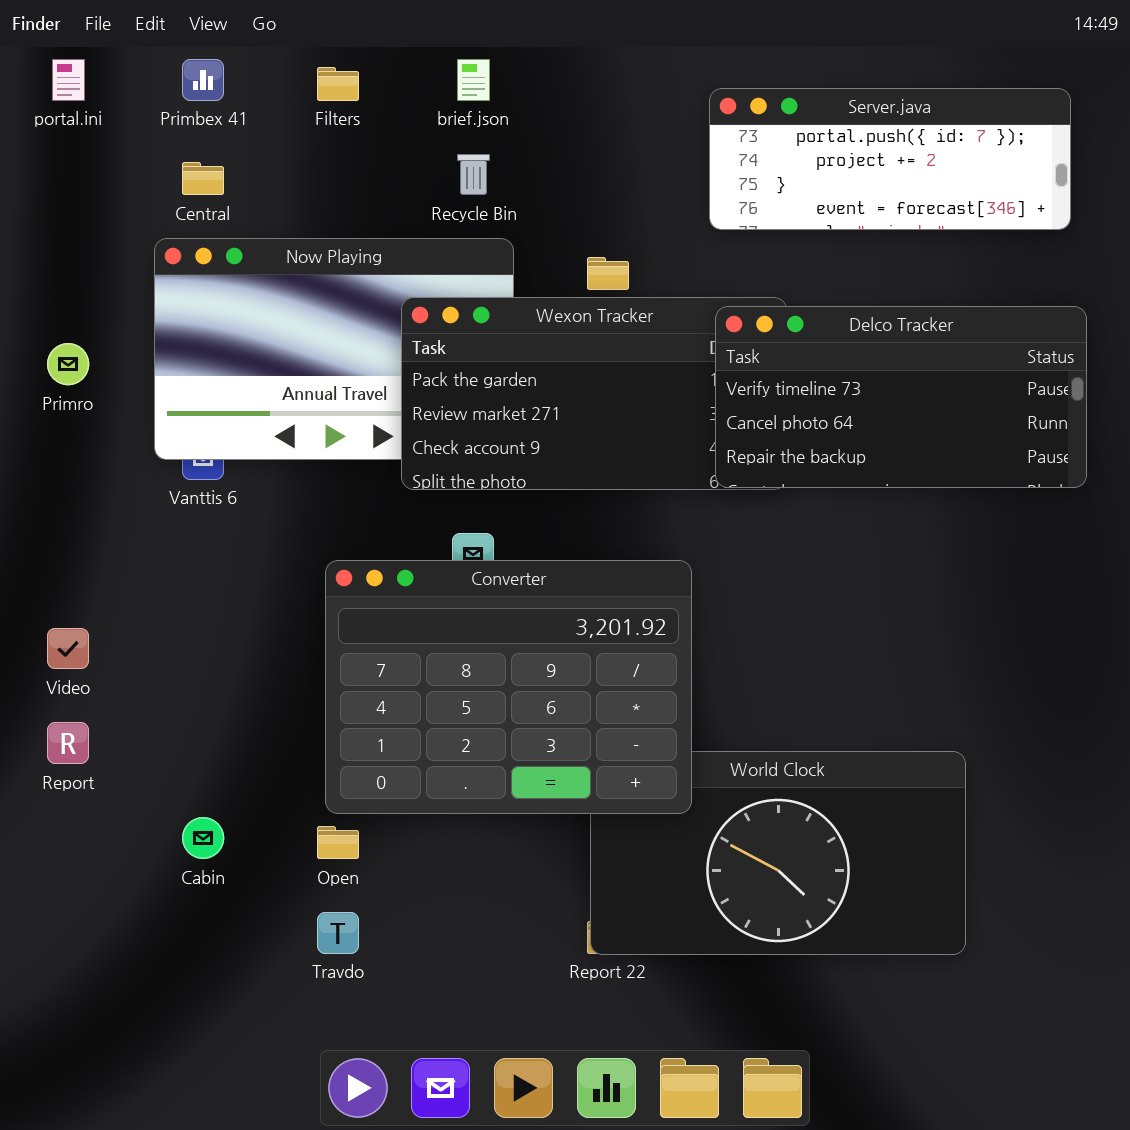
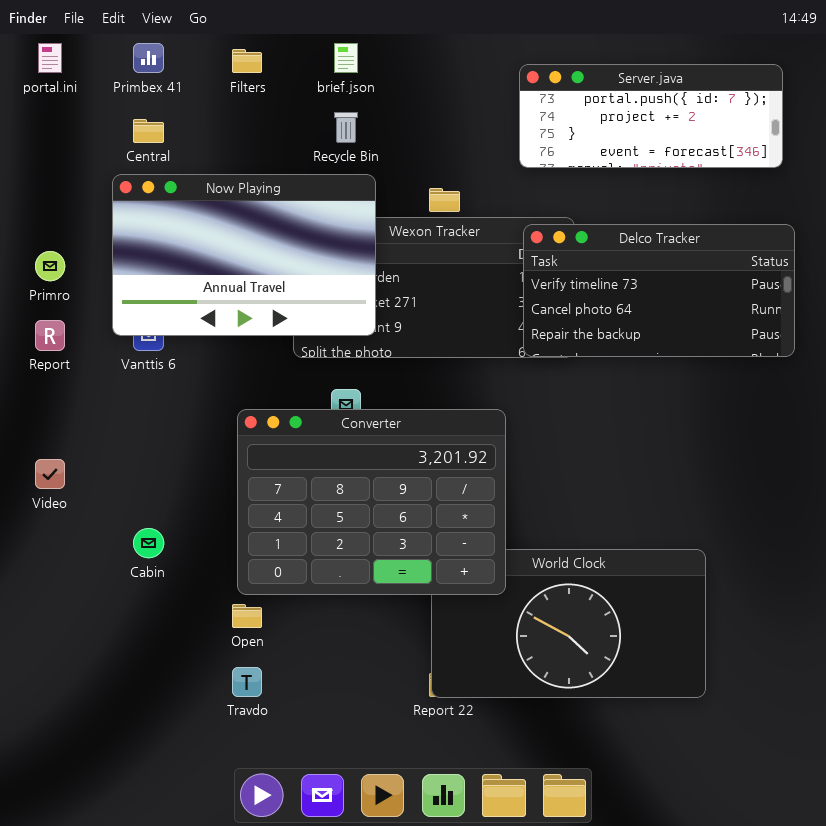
Now Playing: [154,238,514,460] -> [112,174,376,336], raised
Report: [47,722,89,764] -> [35,320,65,351], moved
Cabin: [182,817,224,859] -> [133,528,164,558], moved

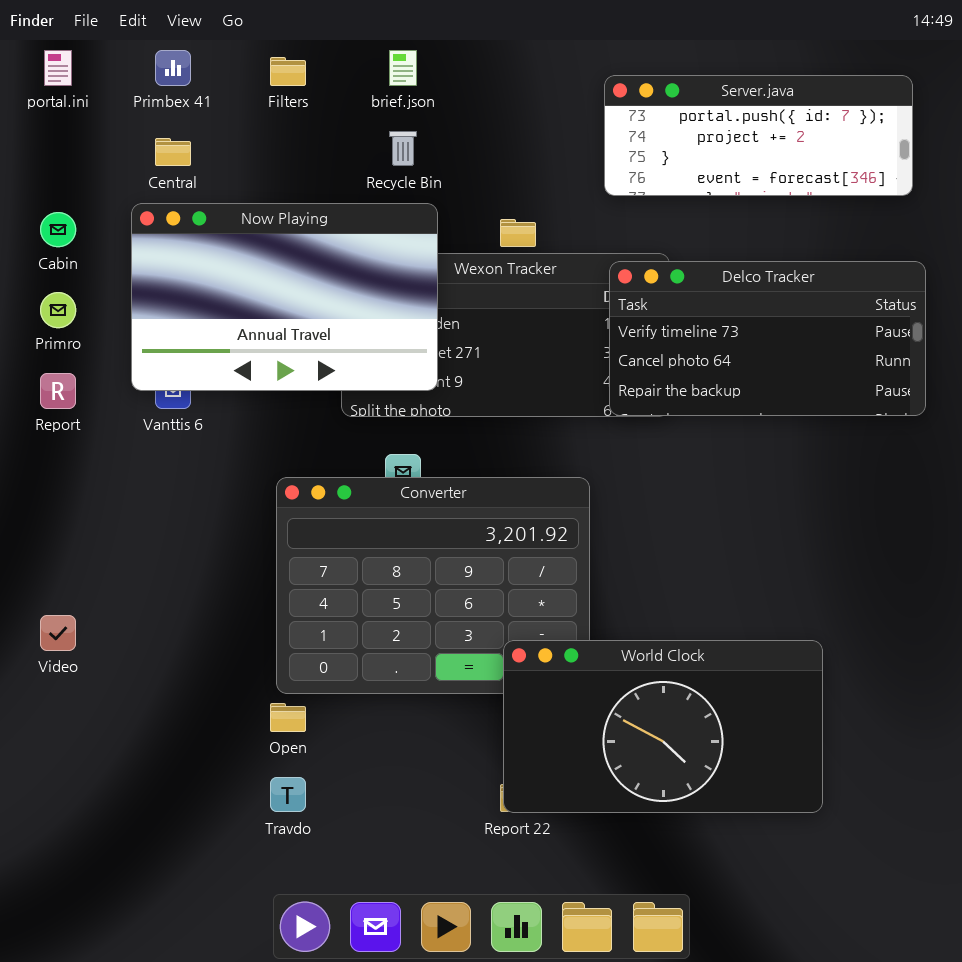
Video: [35,459,65,489] -> [40,615,76,651], moved
Cabin: [133,528,164,558] -> [40,212,76,247], moved
World Clock: [431,549,706,698] -> [503,640,823,813], raised

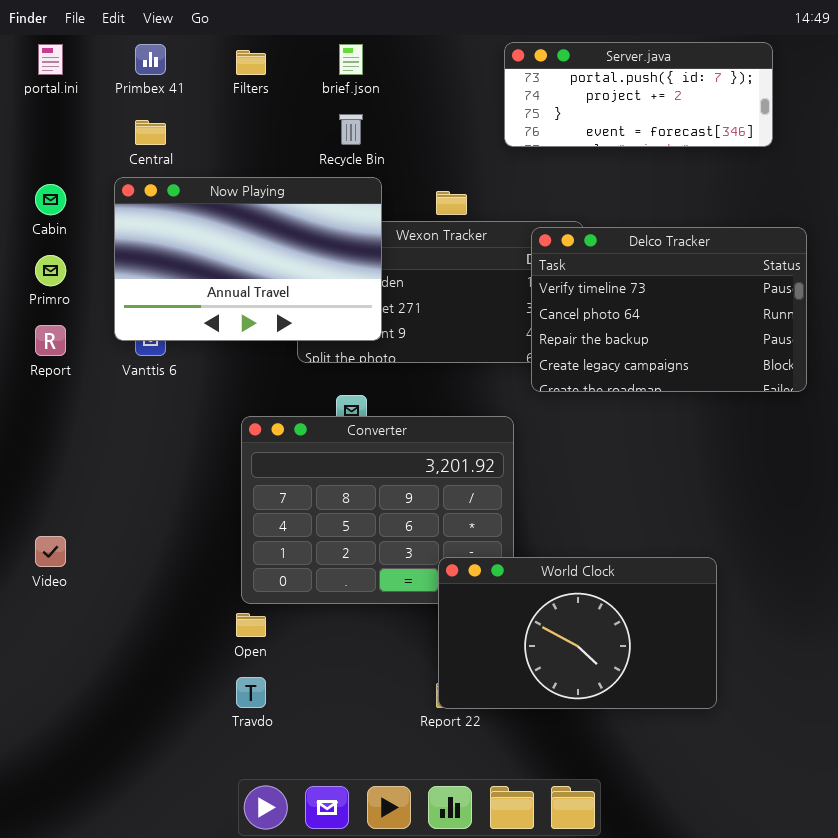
Server.java: [604,75,913,196] -> [504,42,773,147], moved
Delco Tracker: [609,261,926,416] -> [531,227,807,392], resized

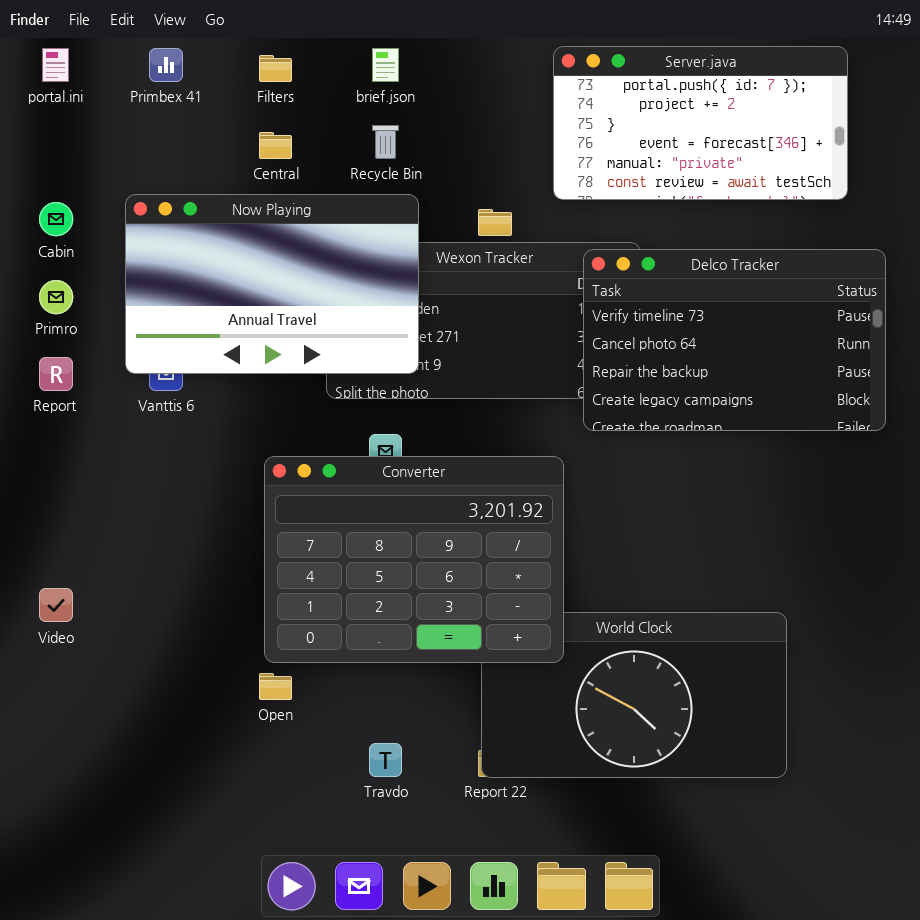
Server.java: [504,42,773,147] -> [553,46,848,200], resized
Central: [135,120,166,145] -> [259,132,292,159], moved
Converter: [241,416,514,604] -> [264,456,564,663], raised
Travdo: [236,677,266,708] -> [369,743,402,777], moved

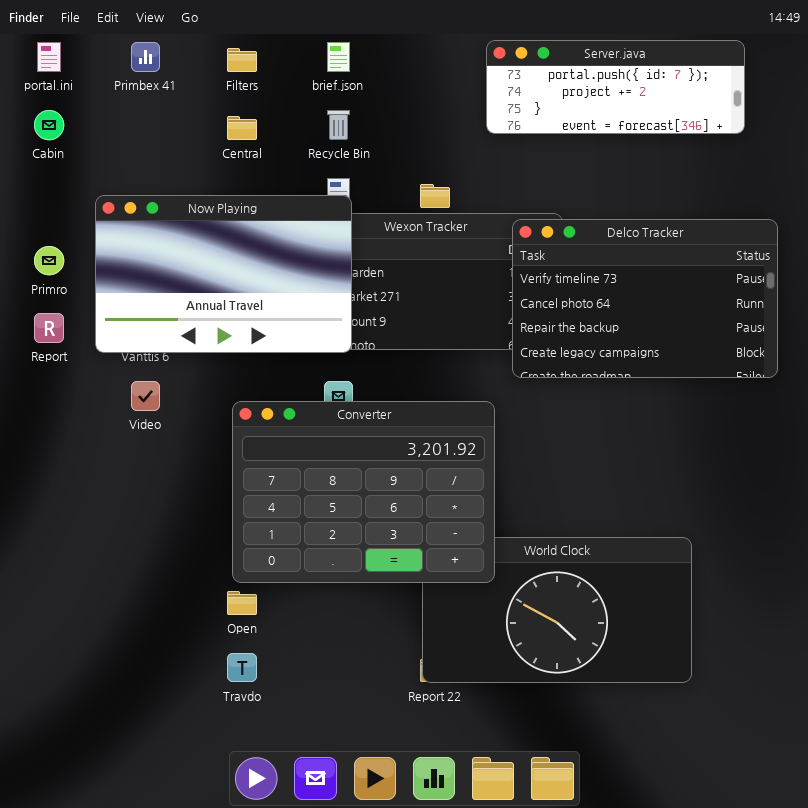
Server.java: [553,46,848,200] -> [486,40,745,134], resized
Now Playing: [125,194,419,374] -> [95,195,352,353], moved
Cabin: [39,202,73,236] -> [34,110,64,140], moved
Video: [39,588,73,622] -> [131,381,160,411], moved
Travdo: [369,743,402,777] -> [227,653,257,682], moved

